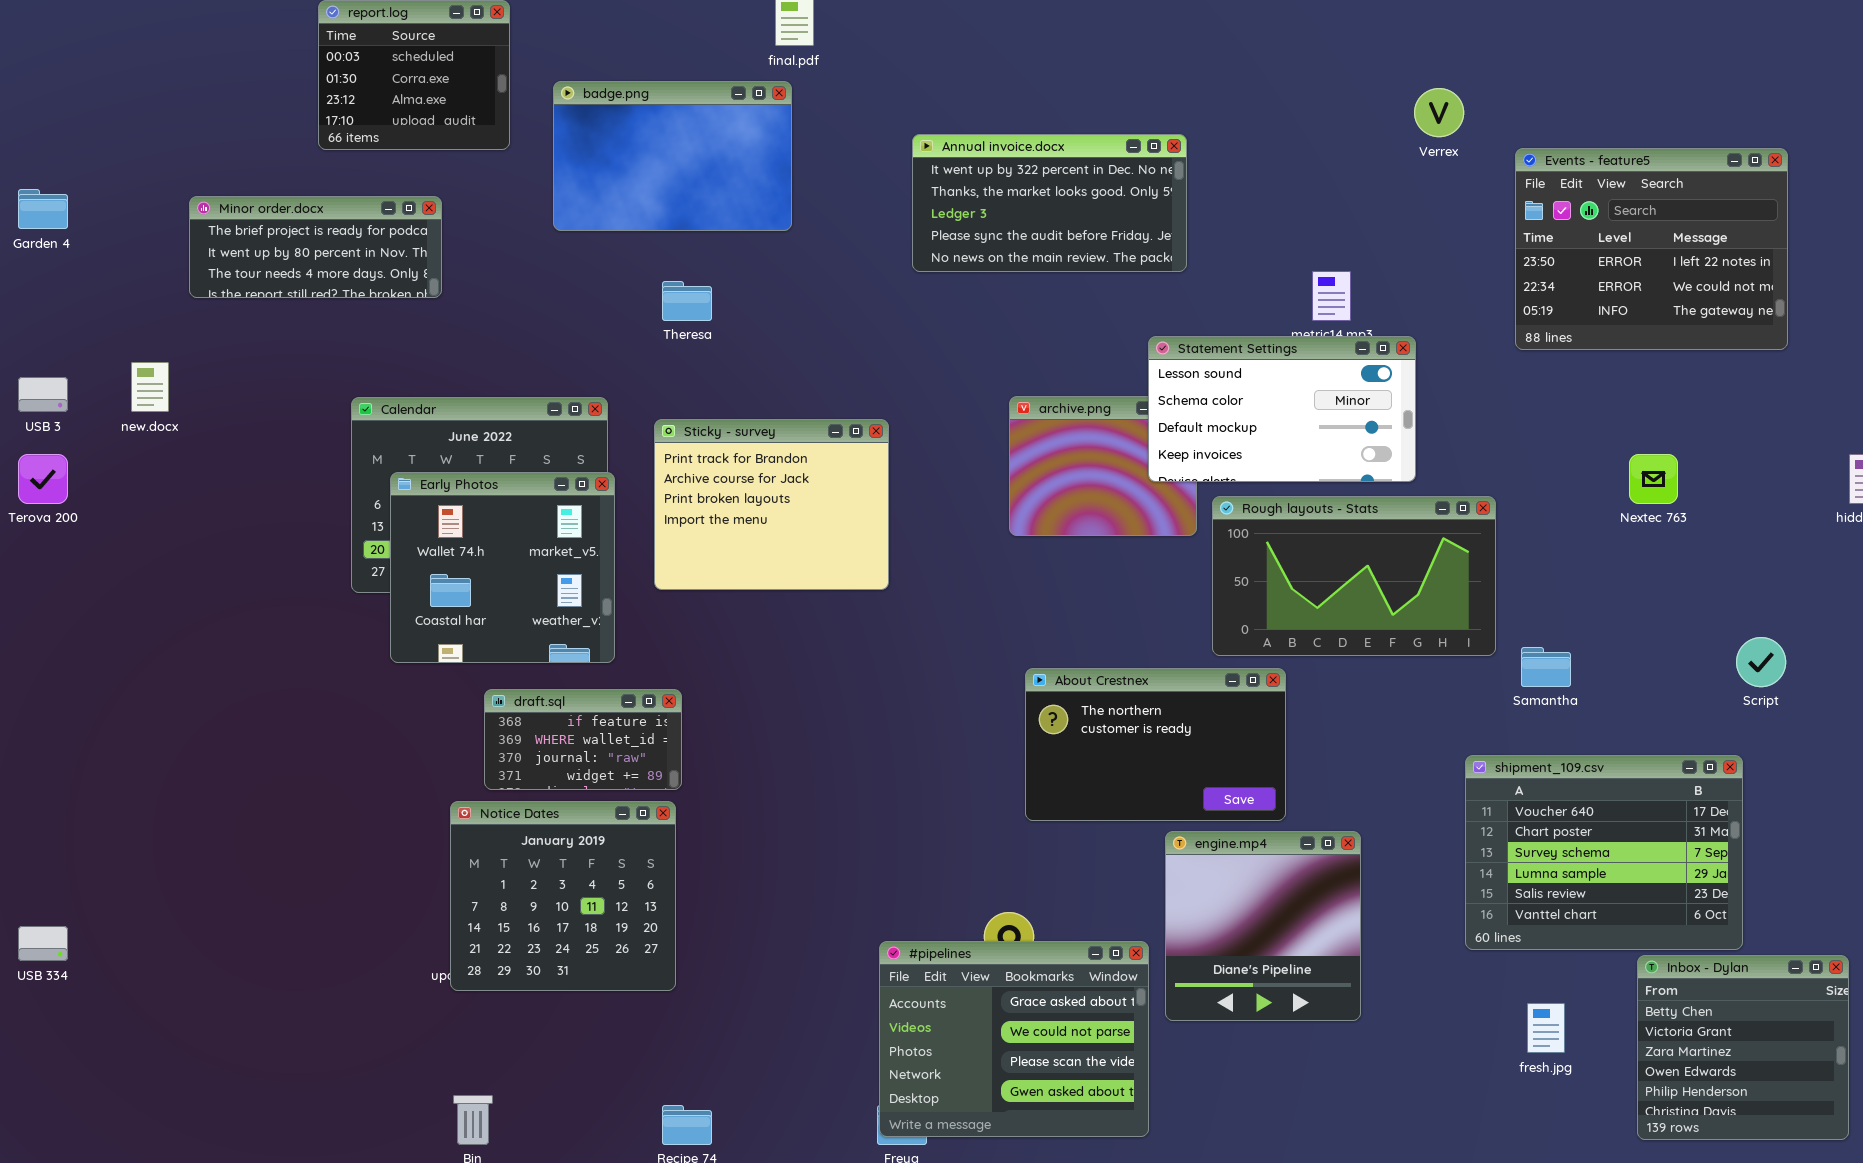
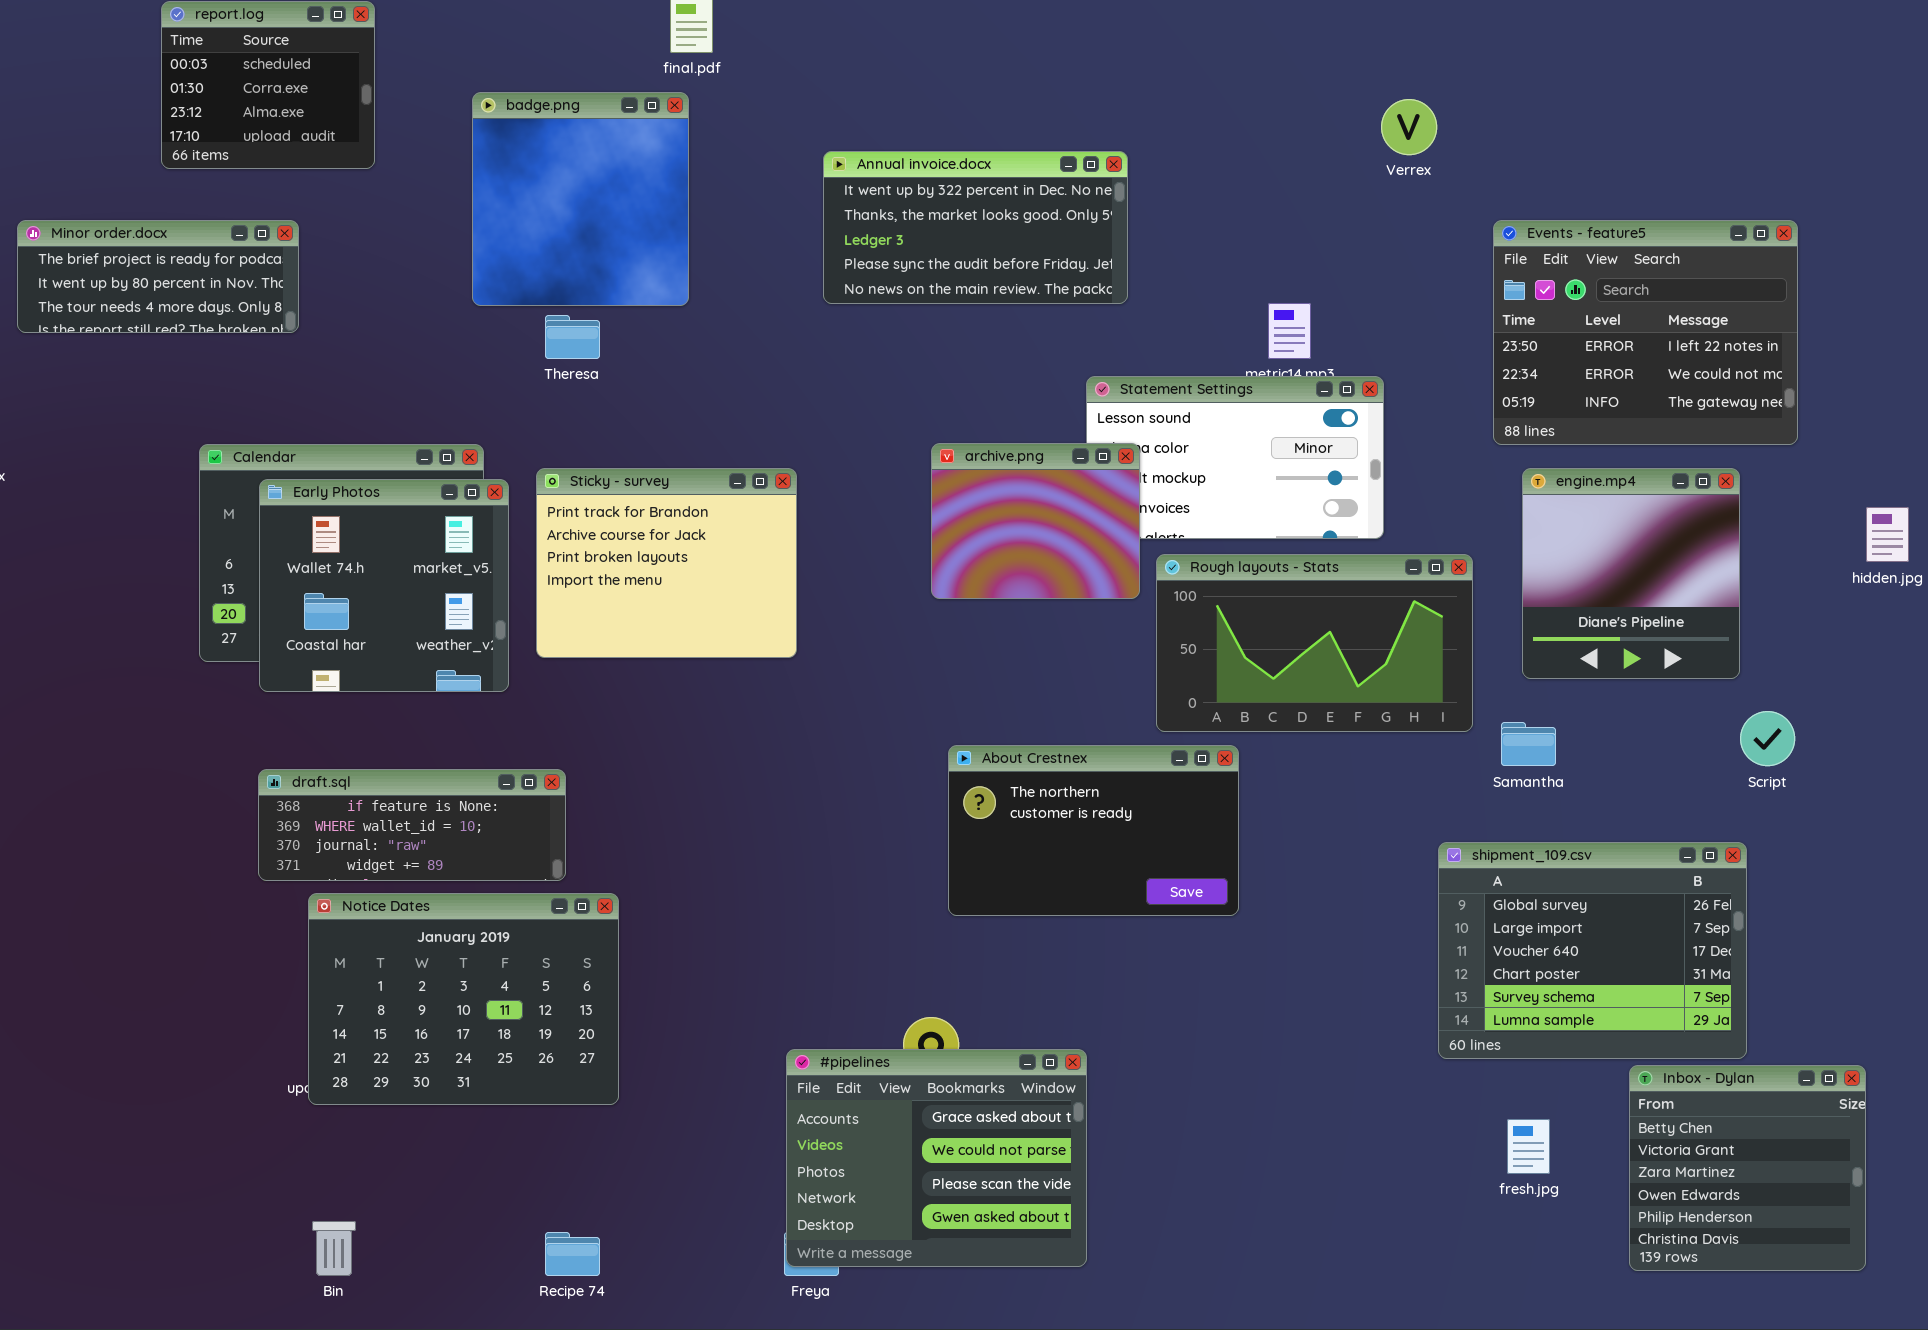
badge.png: [553,81,792,231] -> [472,92,689,306], resized
Events - feature5: [1515,148,1788,350] -> [1493,220,1798,445], moved
archive.png: [1009,396,1197,536] -> [931,443,1140,599], raised
Early Photos: [390,472,615,663] -> [259,479,509,692], moved
draft.sql: [484,689,682,790] -> [258,769,566,881], resized
shipment_109.csv: [1465,755,1743,950] -> [1438,842,1747,1059], scrolled up 2 rows
Notice Dates: [450,801,676,991] -> [308,893,619,1105], resized
engine.mp4: [1165,831,1361,1021] -> [1522,468,1740,679], moved

